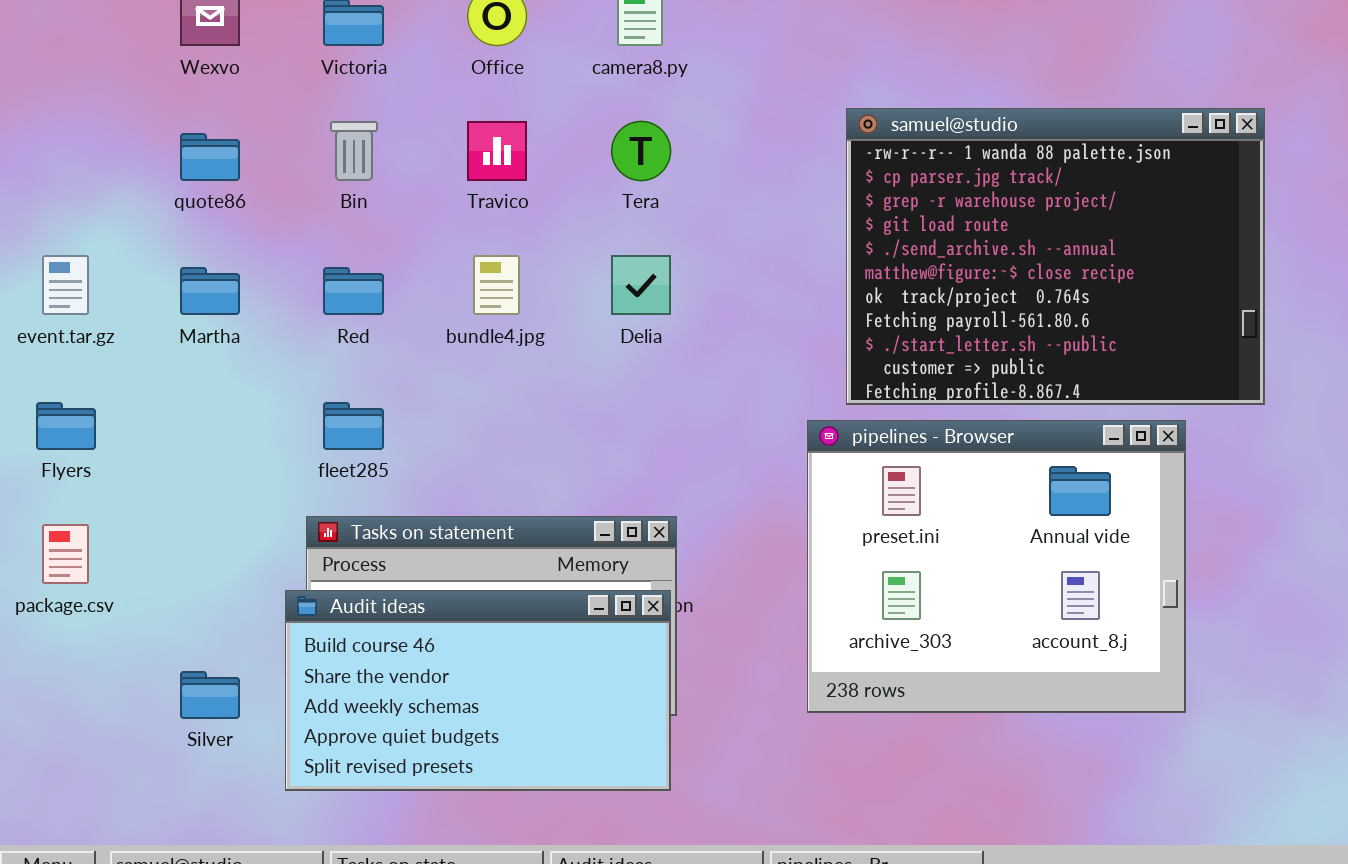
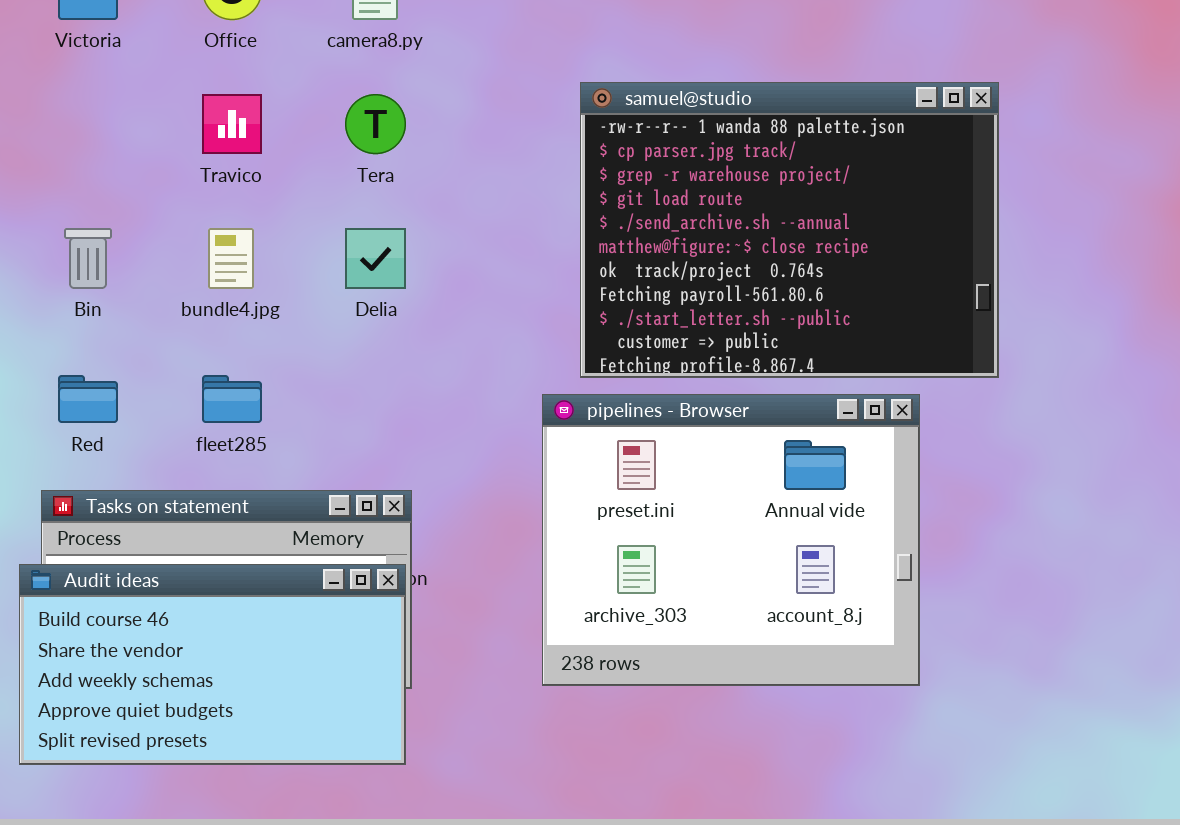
Bin: [330,121,378,181] -> [64,228,112,289], moved
Red: [323,267,384,315] -> [58,375,118,423], moved
fleet285: [323,402,384,450] -> [202,375,262,423], moved

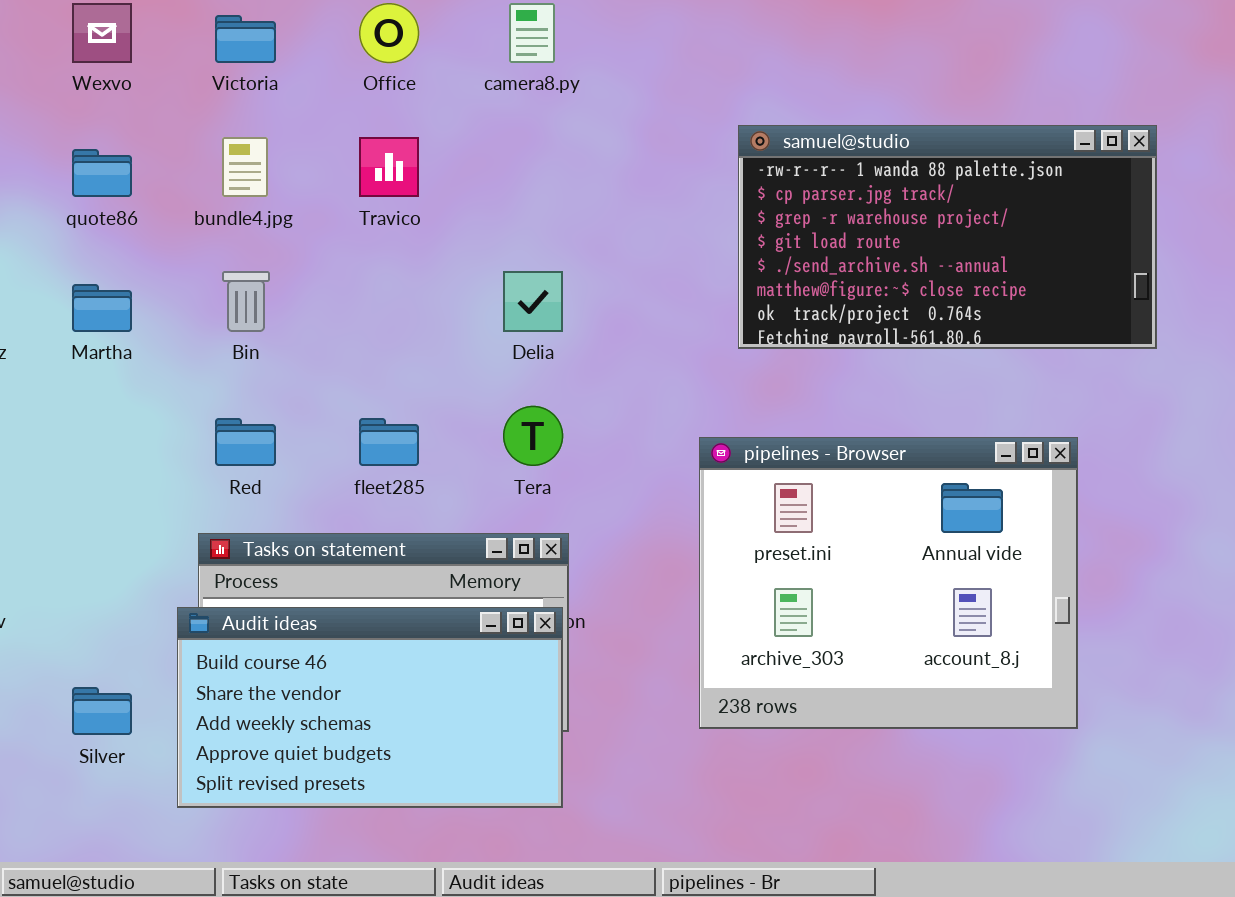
samuel@studio: [580,82,999,378] -> [738,125,1157,349], resized
Tera: [345,94,406,154] -> [503,406,563,466], moved
bundle4.jpg: [208,228,254,289] -> [222,137,268,197], moved

